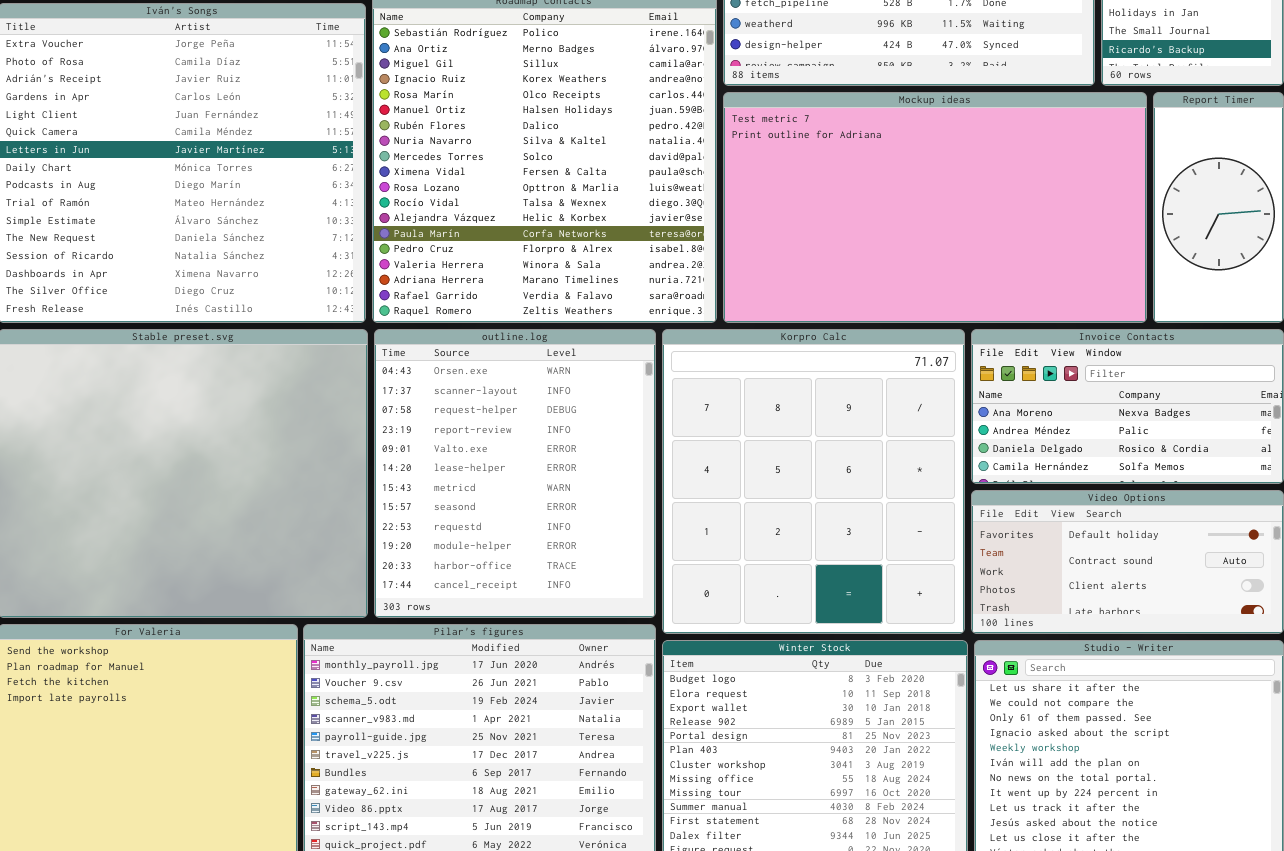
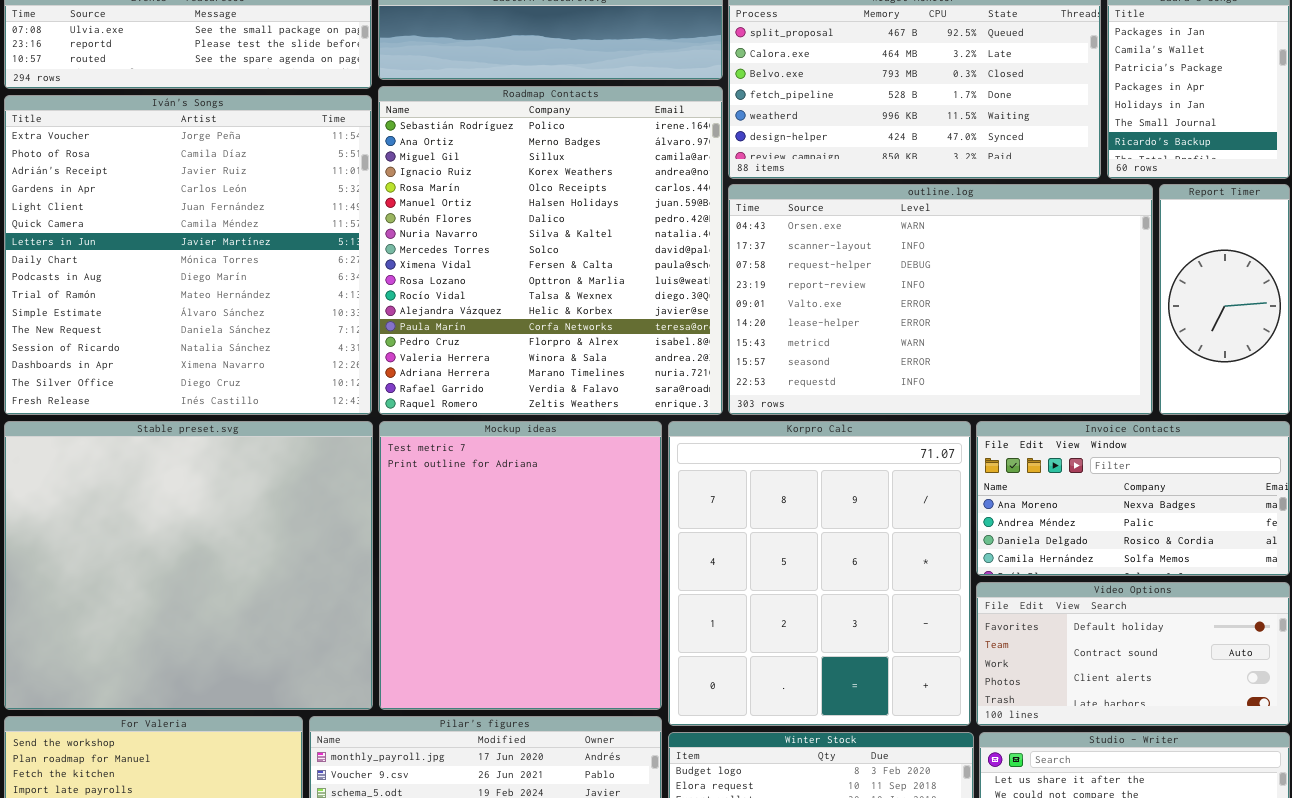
Mockup ideas: [723,92,1147,323] -> [379,421,662,710], moved, resized
outline.log: [374,329,656,618] -> [728,184,1153,415], moved, resized

